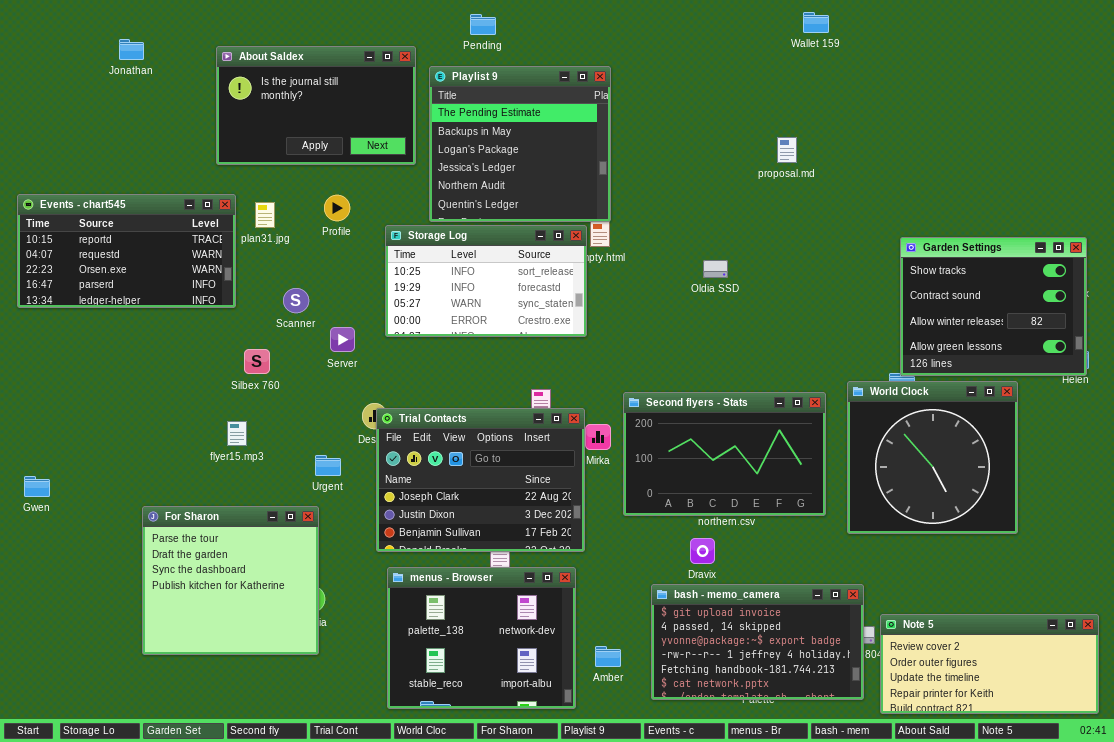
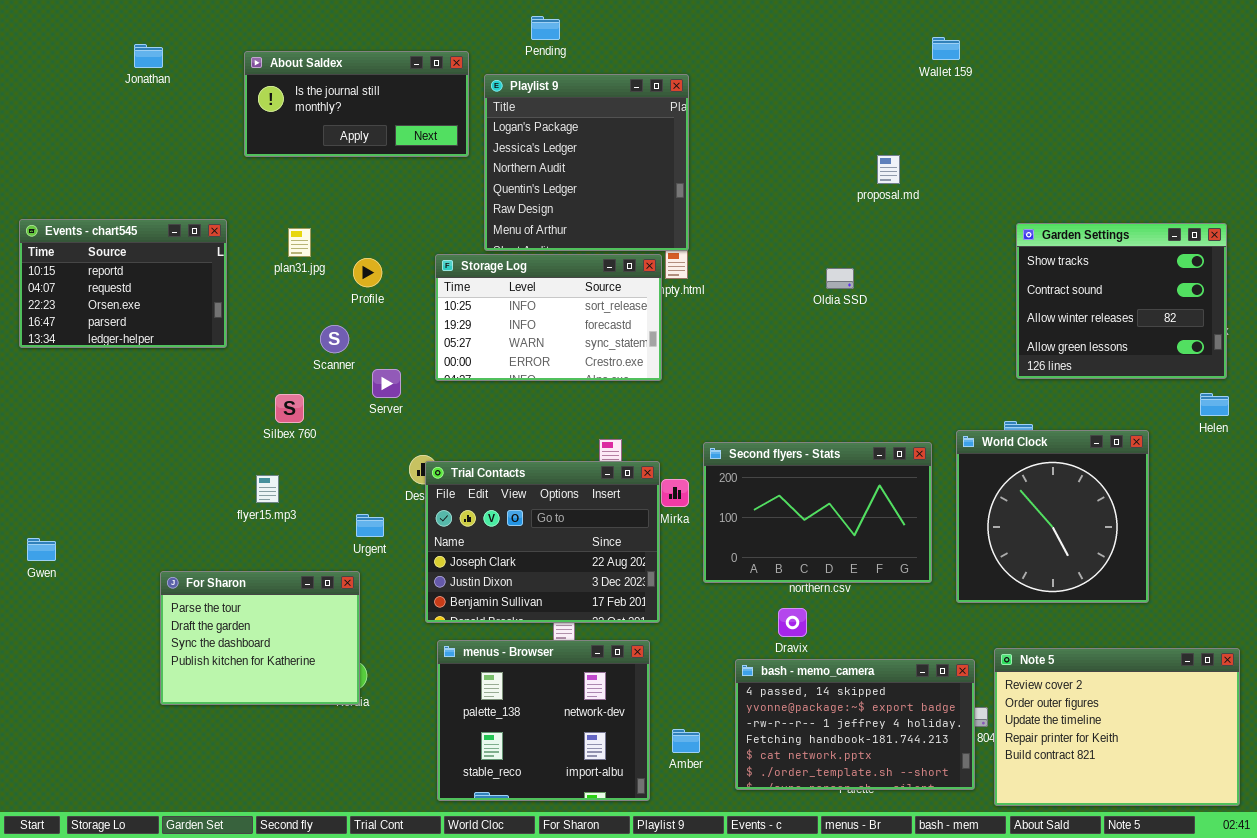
Wallet 159: [803,12,829,33] -> [932,37,960,60], moved
About Saldex: [216,46,416,165] -> [244,51,469,157], resized
Playlist 9: [429,66,611,222] -> [484,74,689,251], scrolled down 2 rows
Events - chart545: [17,194,236,308] -> [19,219,227,348], resized
Profile: [324,195,350,221] -> [353,258,382,287], moved
Garden Settings: [900,237,1087,376] -> [1016,223,1227,379], moved
Oldia SSD: [703,260,728,278] -> [826,268,854,289], moved
For Sharon: [142,506,319,655] -> [160,571,360,705], resized
bash - memo_camera: [651,584,864,700] -> [735,659,975,790], scrolled down 1 row
Note 5: [880,614,1099,714] -> [994,648,1240,806], resized

